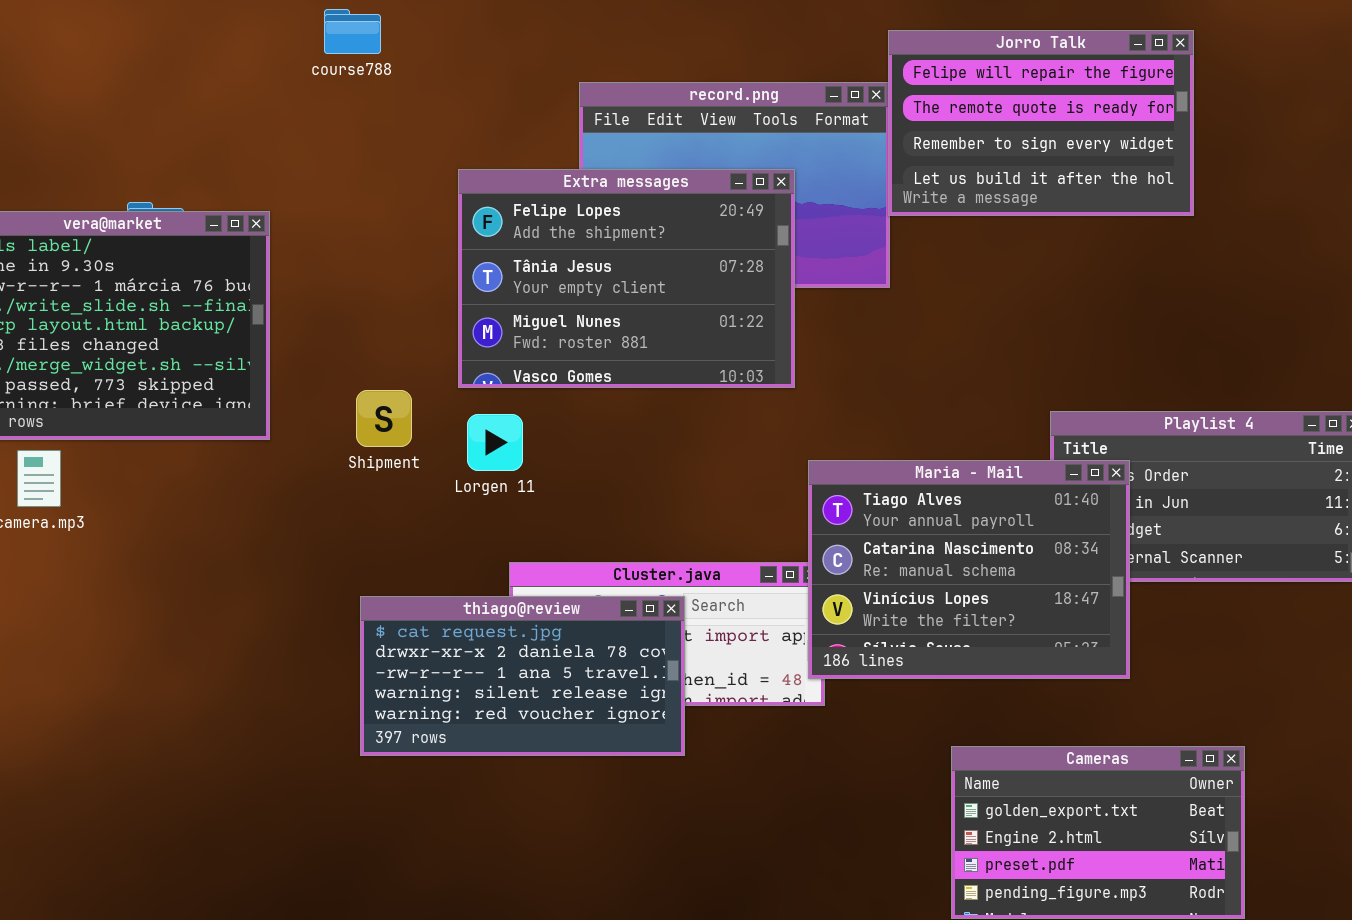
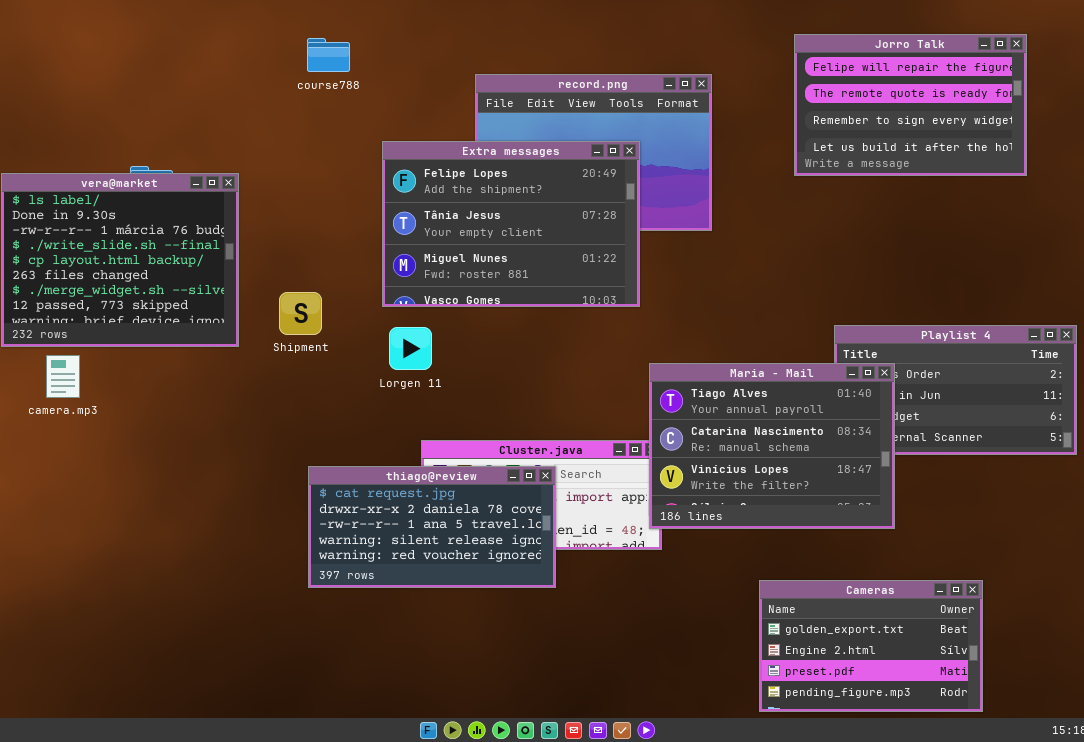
course788: [324,9,381,54] -> [307,38,350,72], moved
Jorro Talk: [888,30,1194,216] -> [794,34,1027,176], moved
Shipment: [356,390,412,447] -> [279,292,322,335], moved

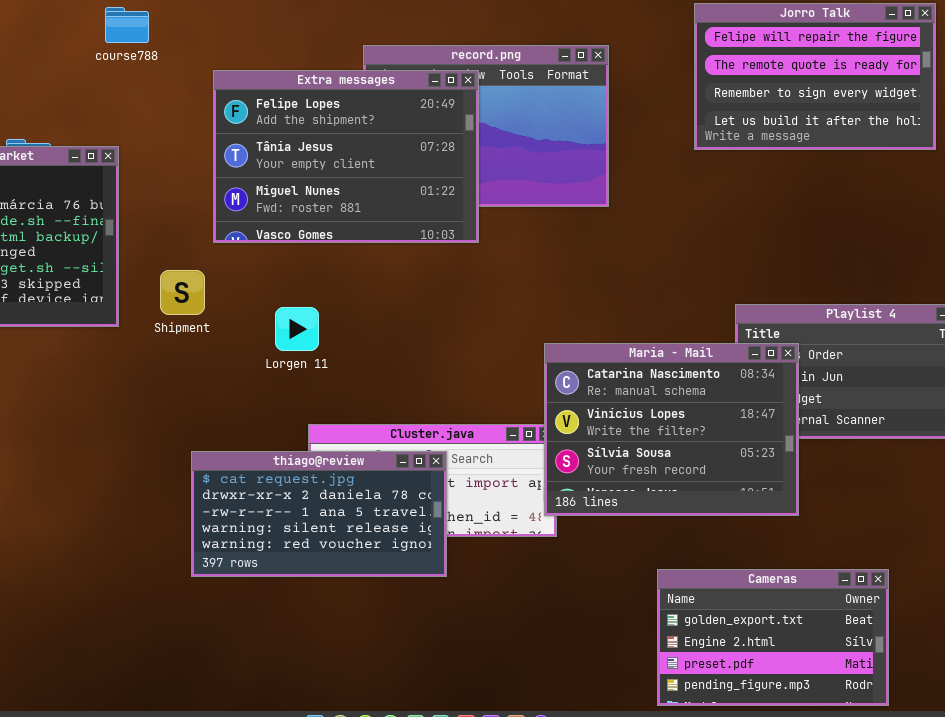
course788: [307,38,350,72] -> [105,7,149,43], moved
Extra messages: [382,141,640,307] -> [213,70,479,243], moved
Maria - Mail: [649,363,895,529] -> [544,343,799,516], scrolled down 1 row

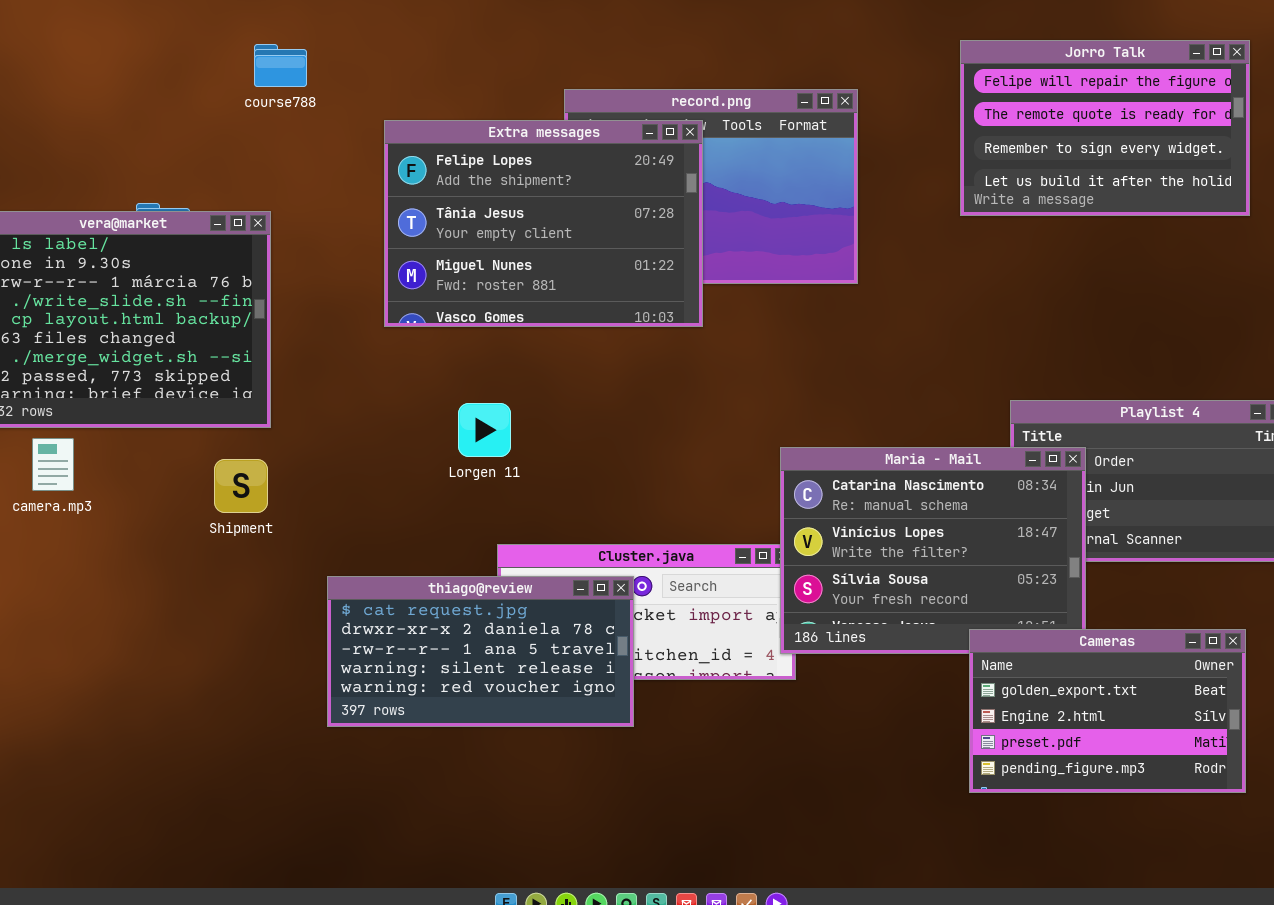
Shipment: [160,270,205,315] -> [214,459,268,513], moved
thiago@review: [191,451,447,577] -> [327,576,634,727], moved
Cameras: [657,569,889,706] -> [969,629,1246,793], moved

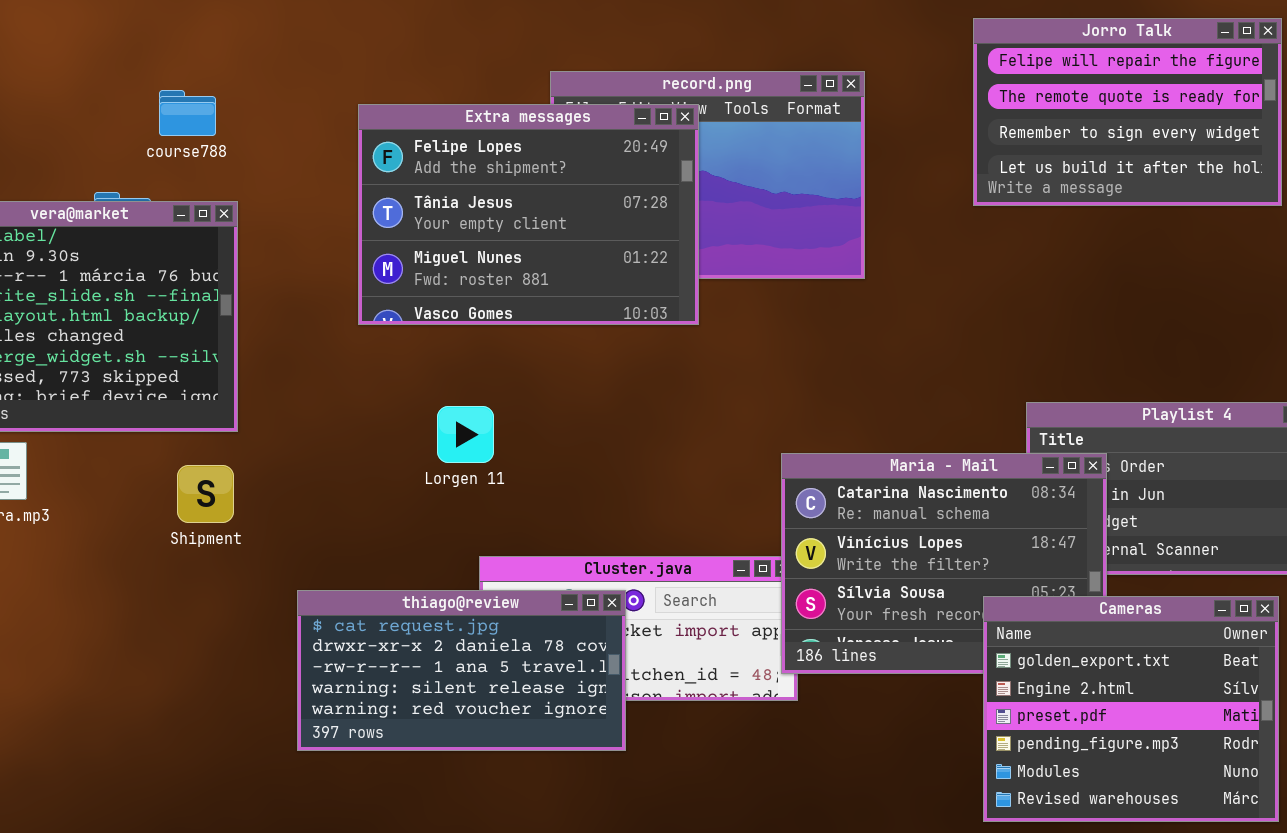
course788: [254,44,307,87] -> [159,90,216,136], moved
Cameras: [969,629,1246,793] -> [983,596,1279,822], resized

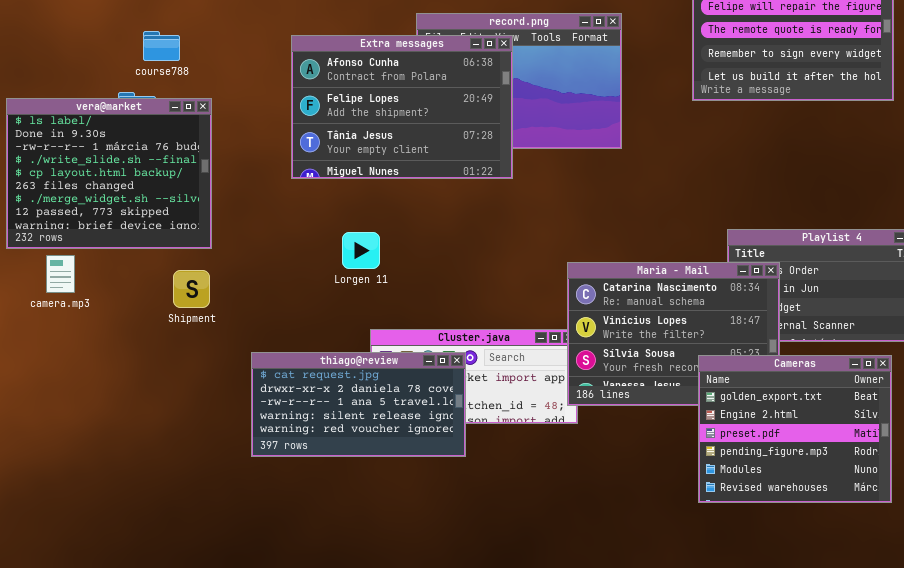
course788: [159,90,216,136] -> [143,31,180,61], moved
Extra messages: [358,104,699,325] -> [291,35,513,179], scrolled up 1 row

